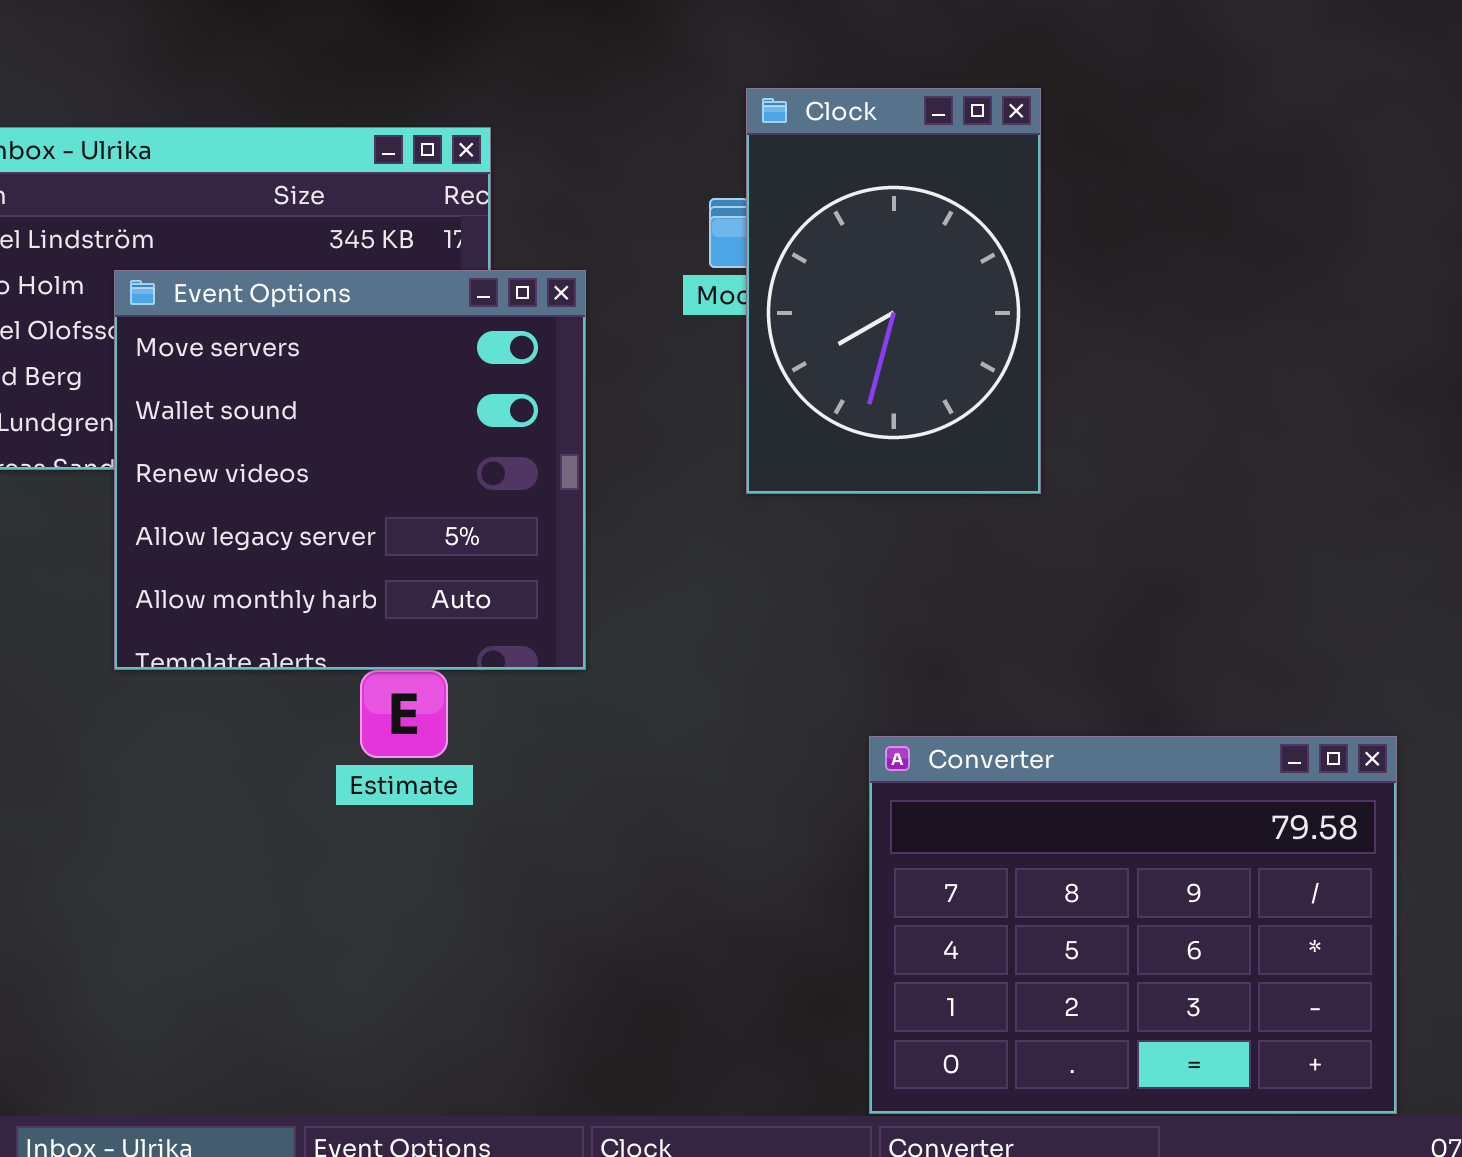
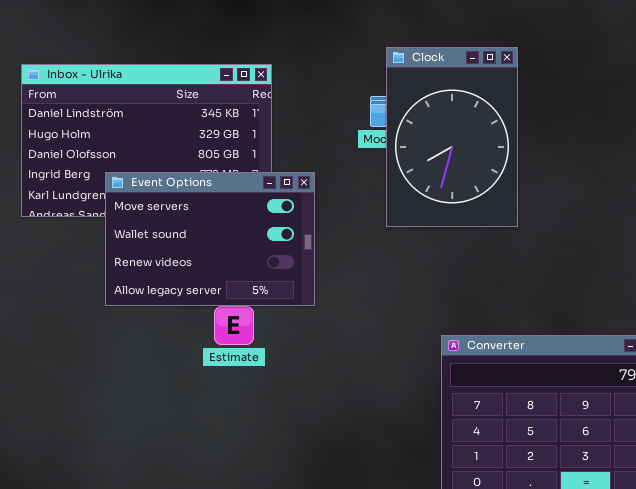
Event Options: [114,270,586,670] -> [105,172,315,306], resized

